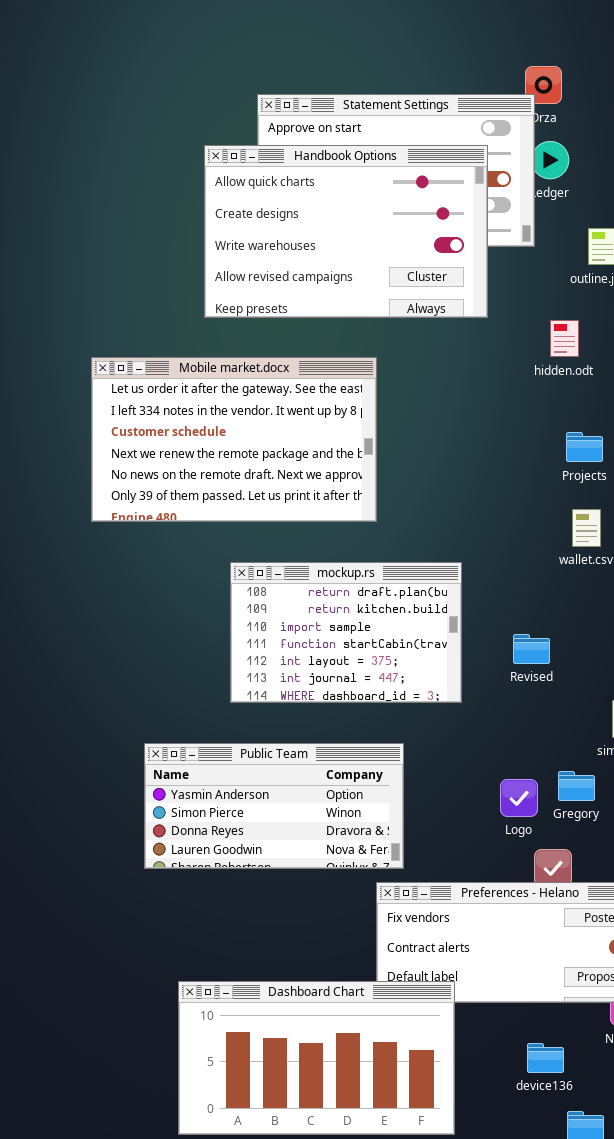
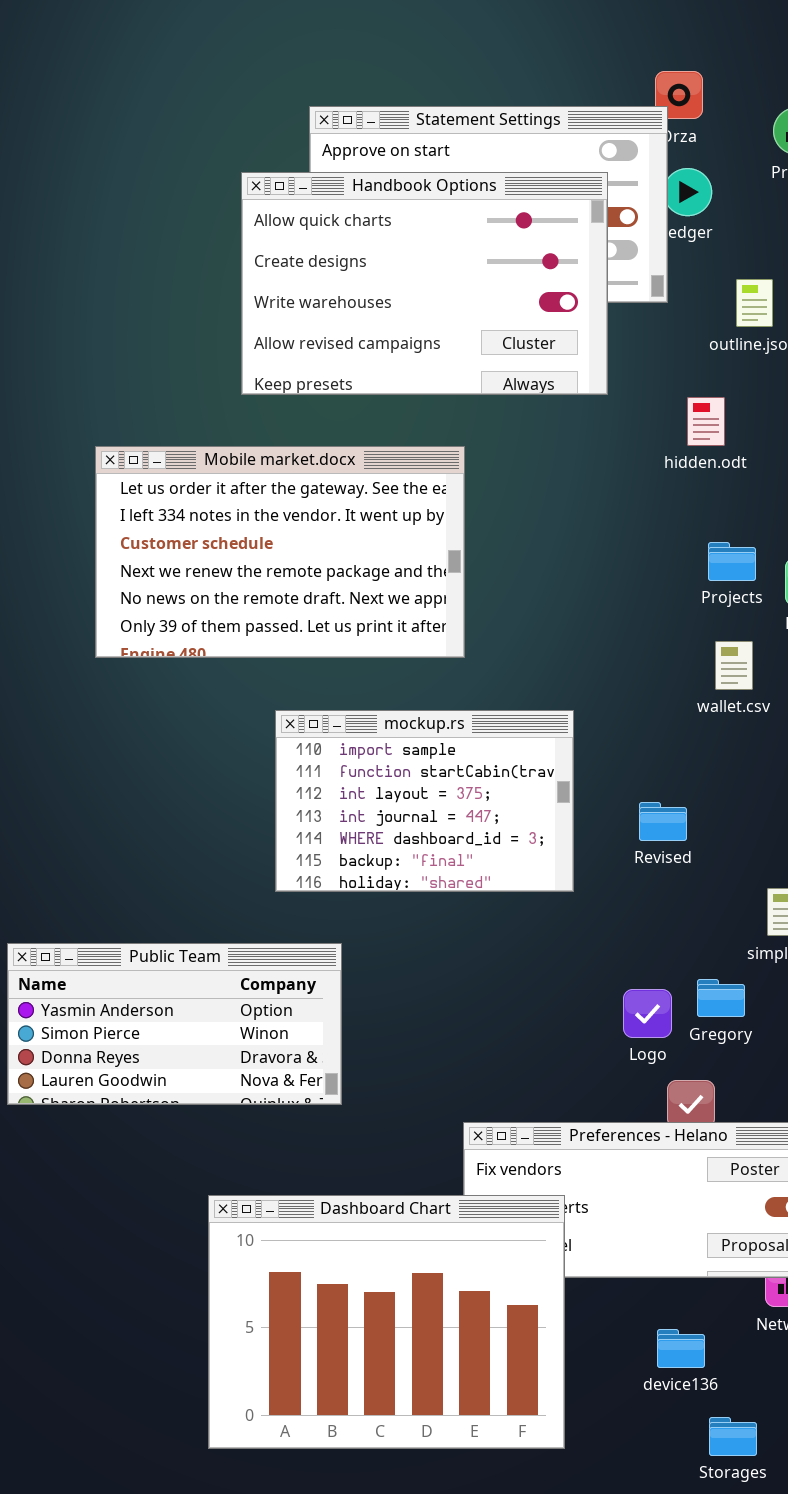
mockup.rs: [230,562,462,703] -> [275,710,574,892], scrolled down 2 rows
Public Team: [144,743,404,869] -> [7,943,342,1105], moved
Dashboard Chart: [178,981,455,1135] -> [208,1195,565,1449], resized

